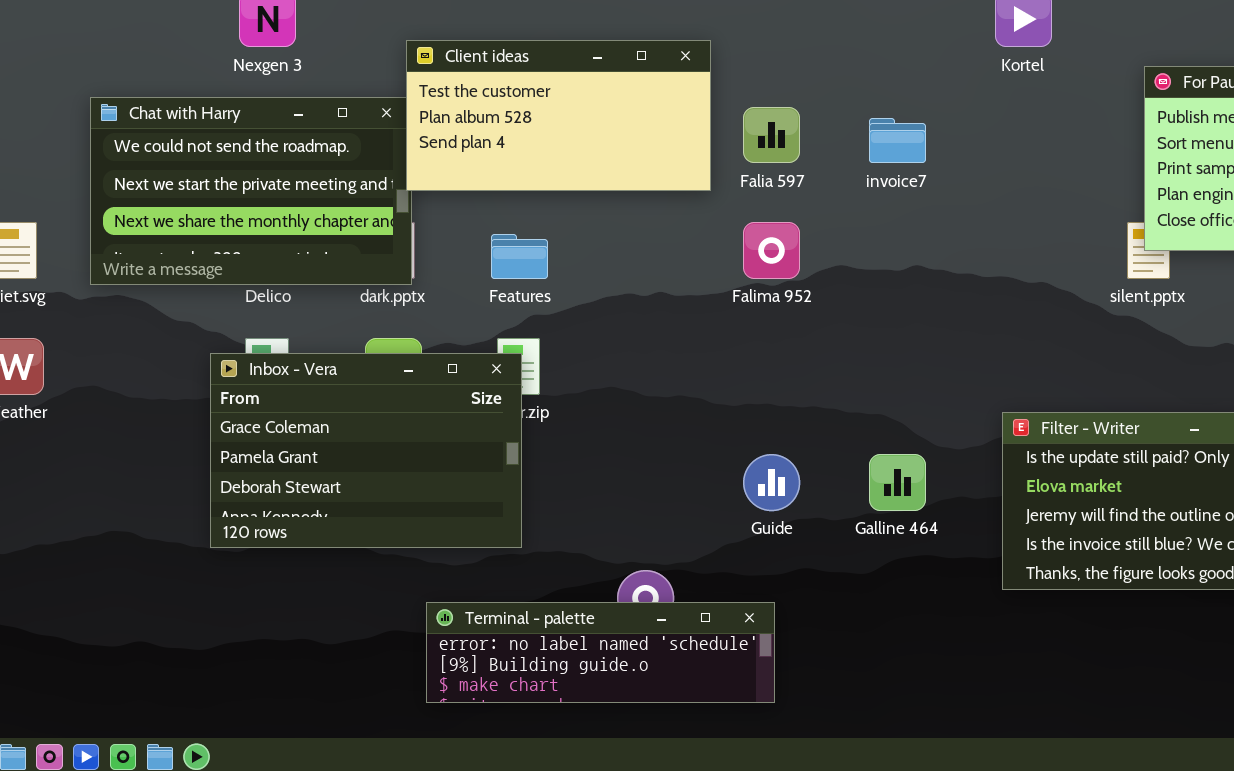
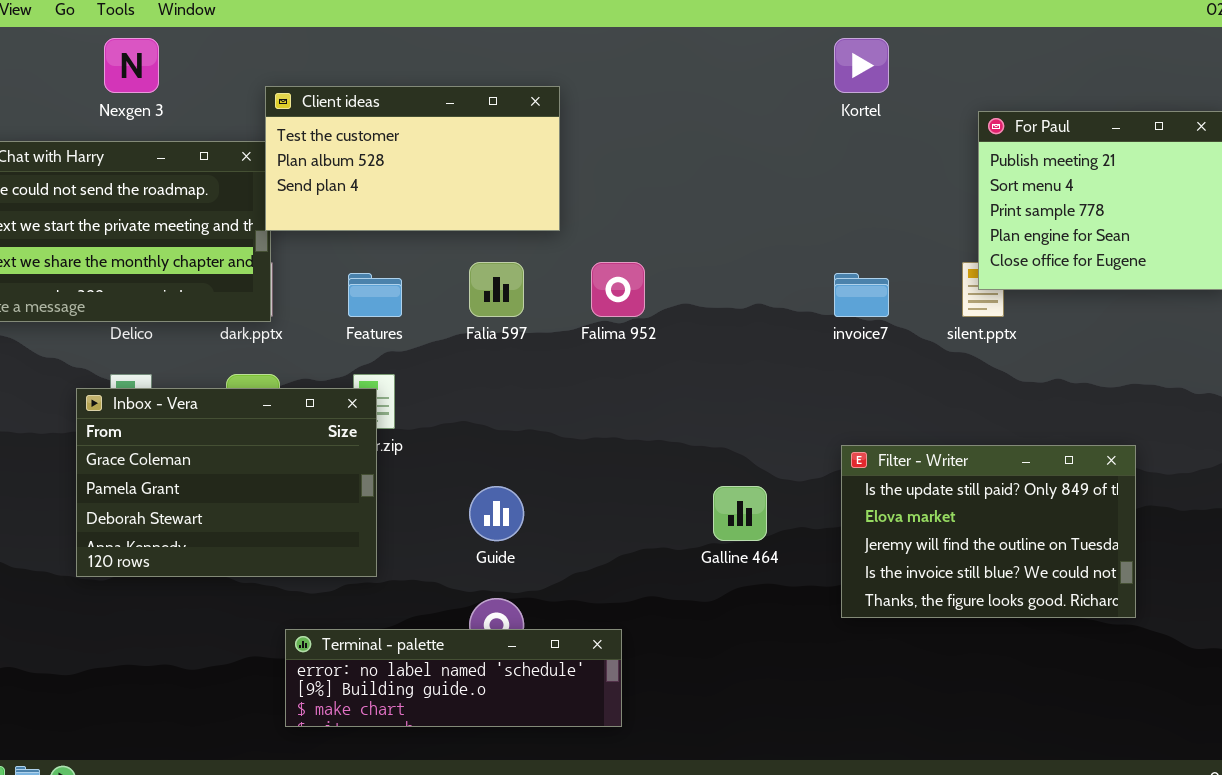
Falia 597: [743,107,800,163] -> [469,262,524,317], moved
invoice7: [869,118,926,163] -> [834,273,889,317], moved
Guide: [743,454,800,511] -> [469,486,524,541], moved

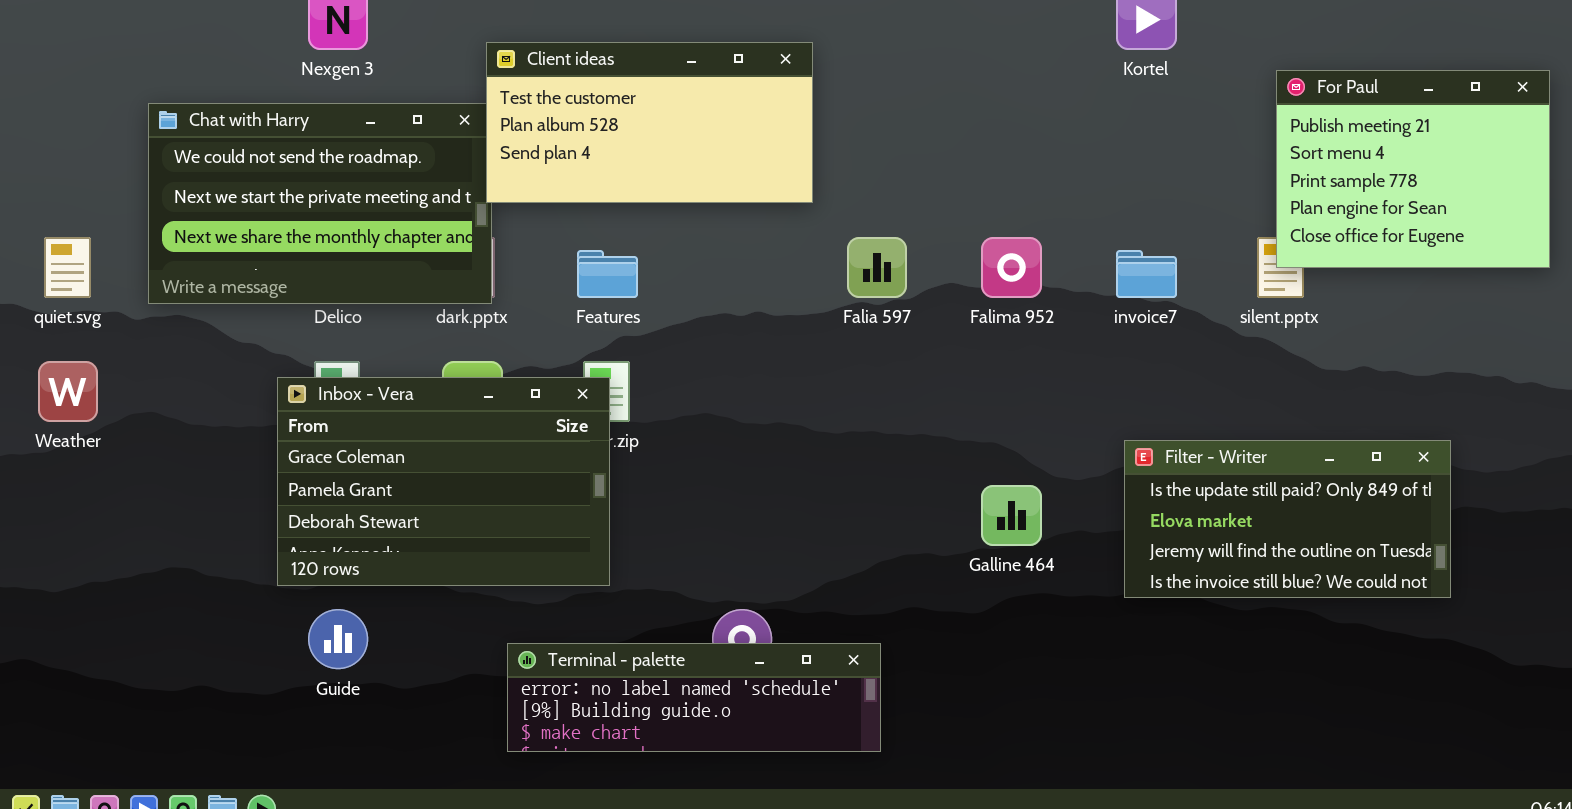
Falia 597: [469,262,524,317] -> [847,237,907,298], moved
Falima 952: [591,262,645,317] -> [981,237,1042,298], moved
Filter - Writer: [841,445,1136,618] -> [1124,440,1451,598], resized
Guide: [469,486,524,541] -> [308,609,368,669], moved

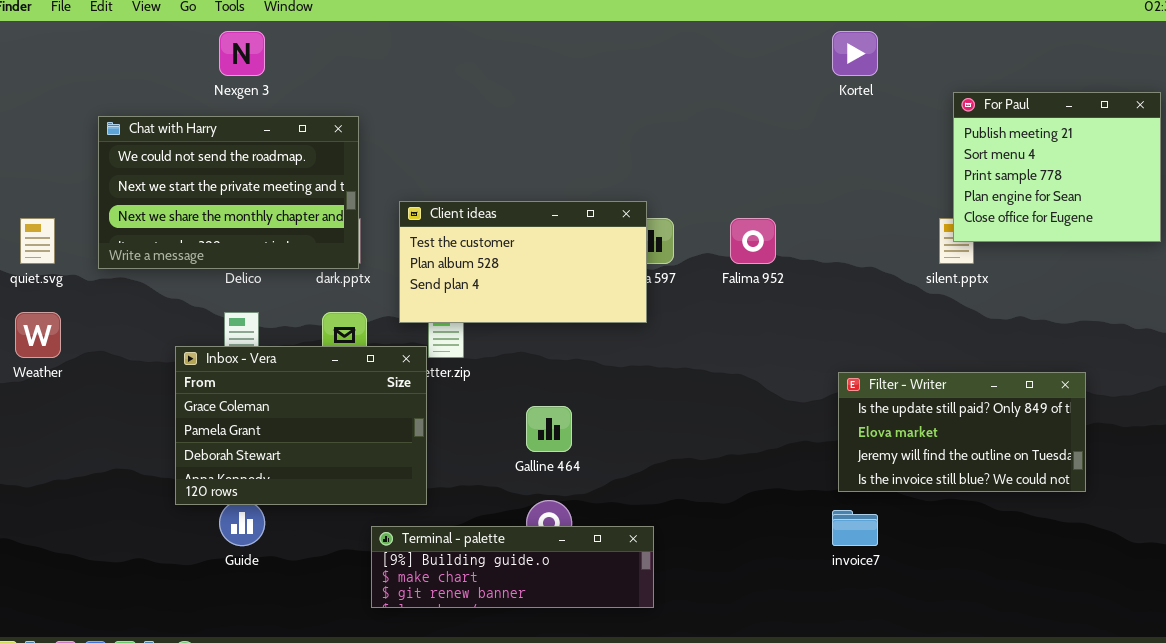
Client ideas: [486,42,813,203] -> [399,201,647,323], moved
invoice7: [1116,250,1177,298] -> [832,510,878,546], moved
Inbox - Vera: [277,377,610,586] -> [175,346,427,505], moved
Galline 464: [981,485,1042,546] -> [526,406,572,452], moved
Terminal - palette: [507,643,881,752] -> [371,526,654,608], scrolled down 1 row

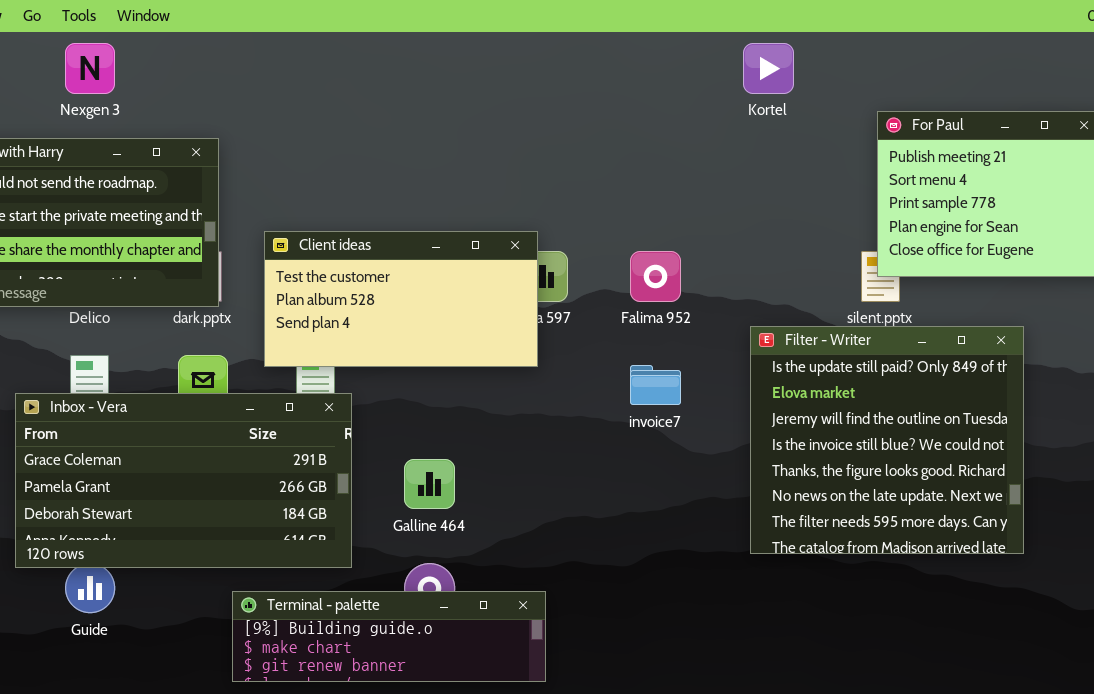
Inbox - Vera: [175,346,427,505] -> [15,393,352,568], resized
Filter - Writer: [838,372,1086,492] -> [750,326,1024,554], resized
invoice7: [832,510,878,546] -> [630,365,681,405], moved

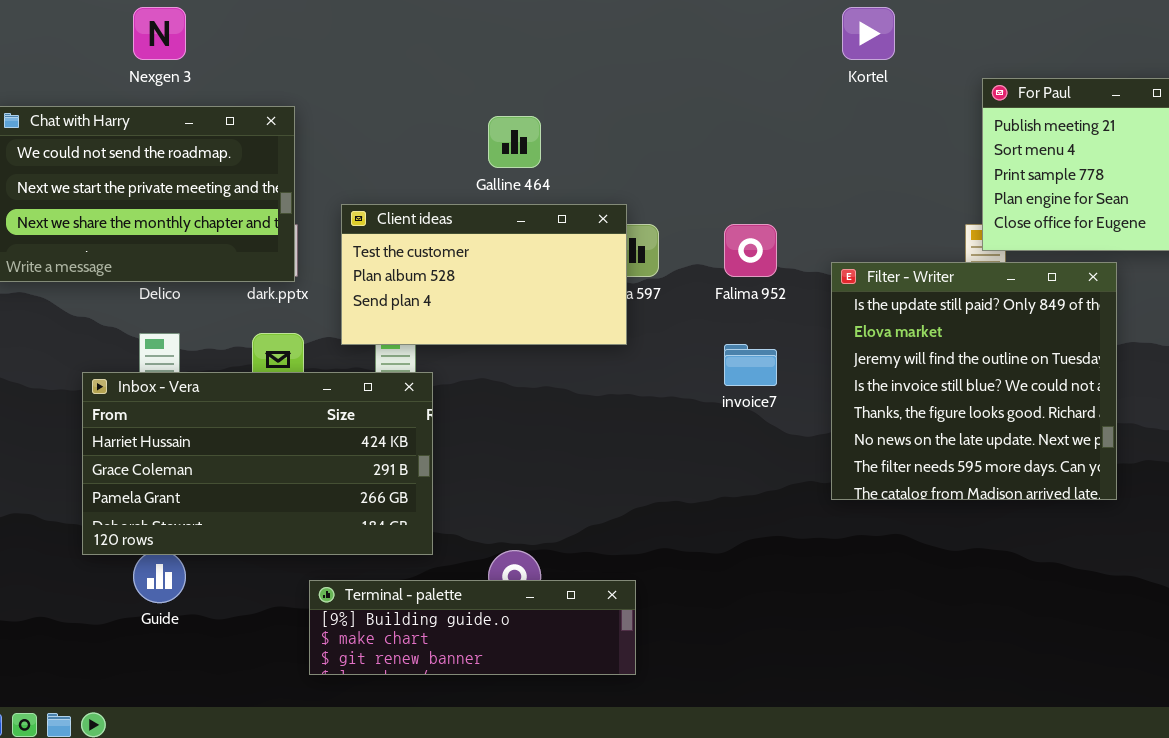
Filter - Writer: [750,326,1024,554] -> [831,262,1117,500], moved
Inbox - Vera: [15,393,352,568] -> [82,372,433,555], scrolled up 1 row
Galline 464: [404,459,455,509] -> [488,116,541,168], moved

